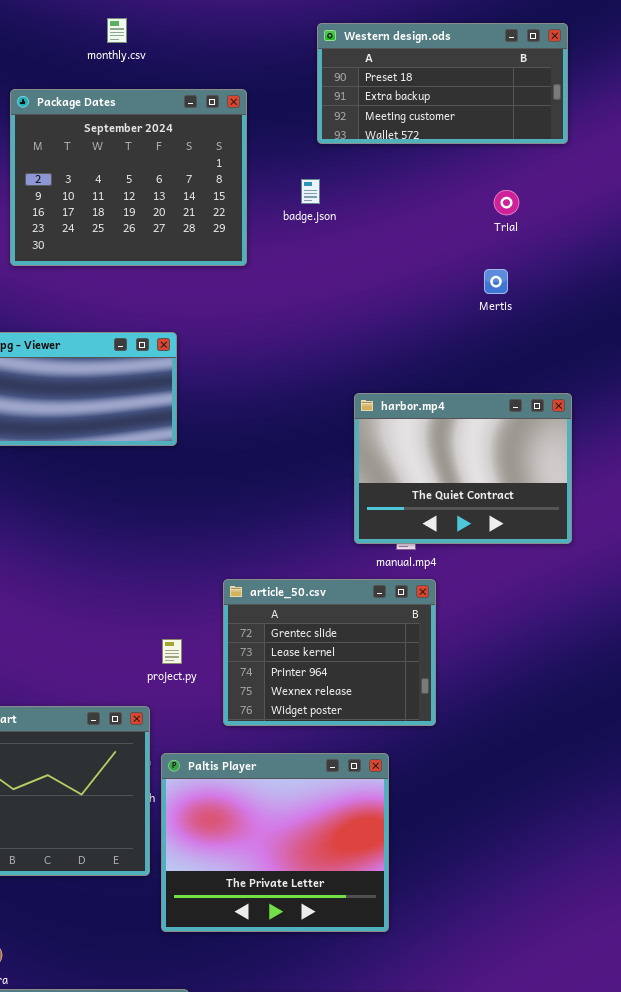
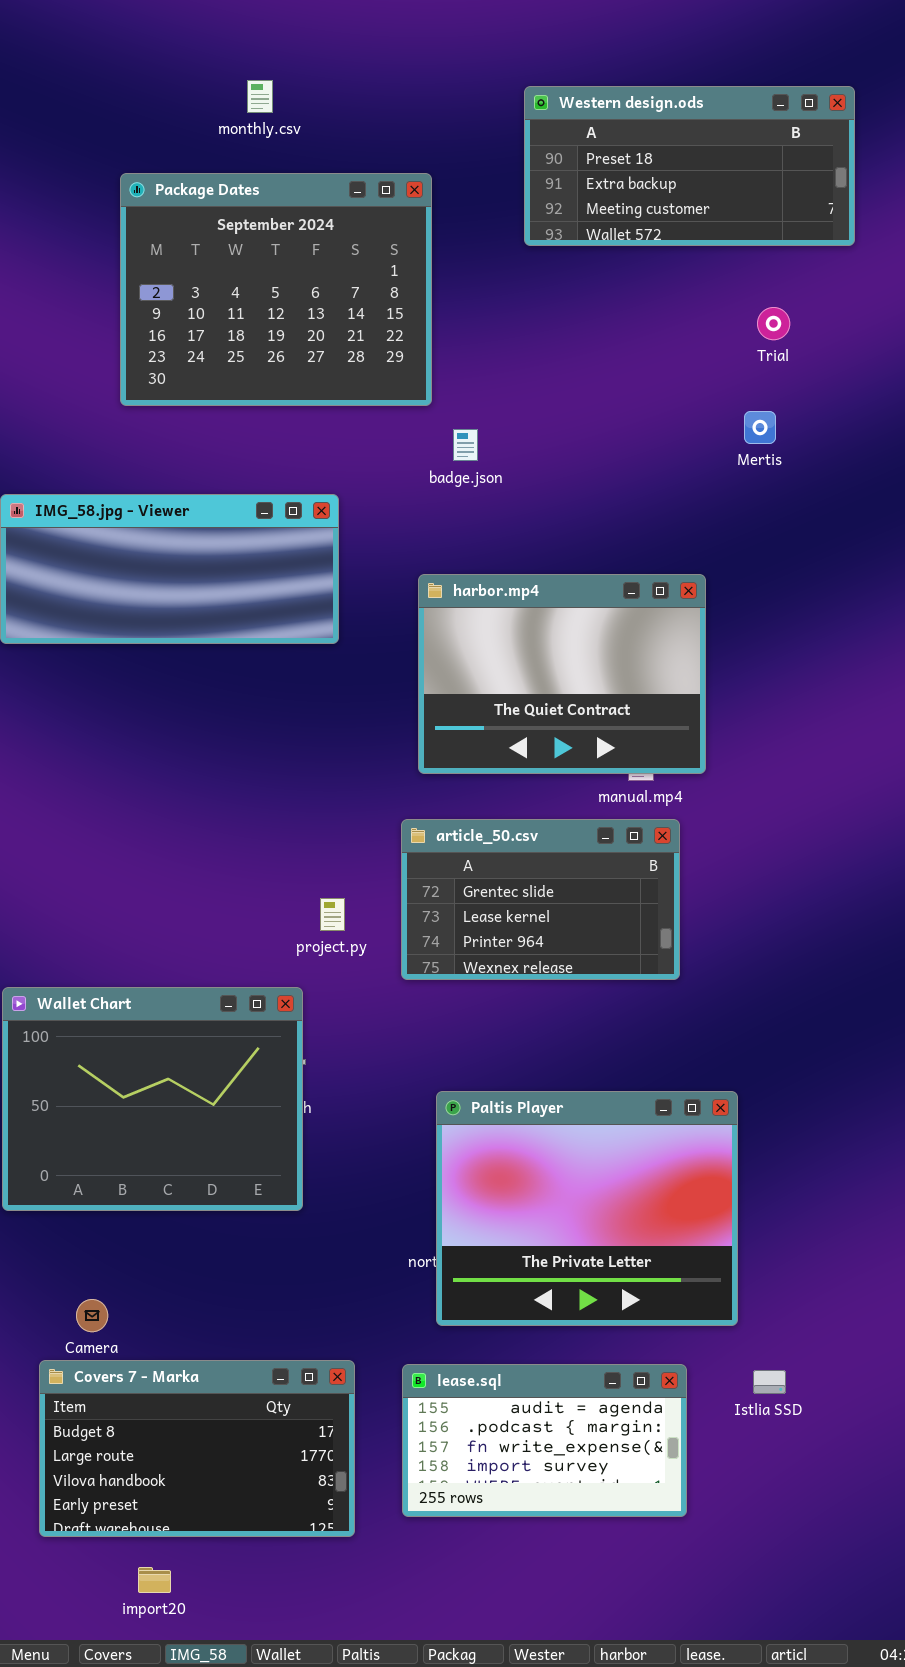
badge.json: [301,179,320,204] -> [453,429,478,461], moved
harbor.mp4: [354,393,572,544] -> [418,574,706,774], moved
article_50.csv: [223,579,436,726] -> [401,819,680,980], resized
Paltis Player: [161,753,389,932] -> [436,1091,738,1326], moved

